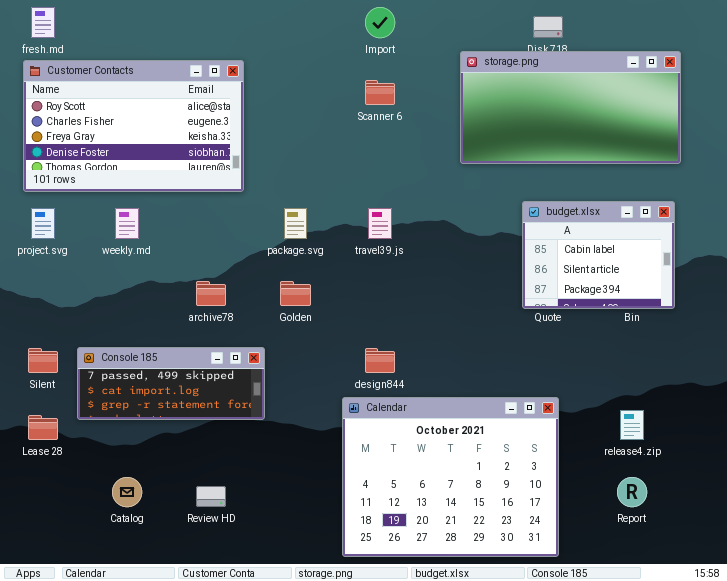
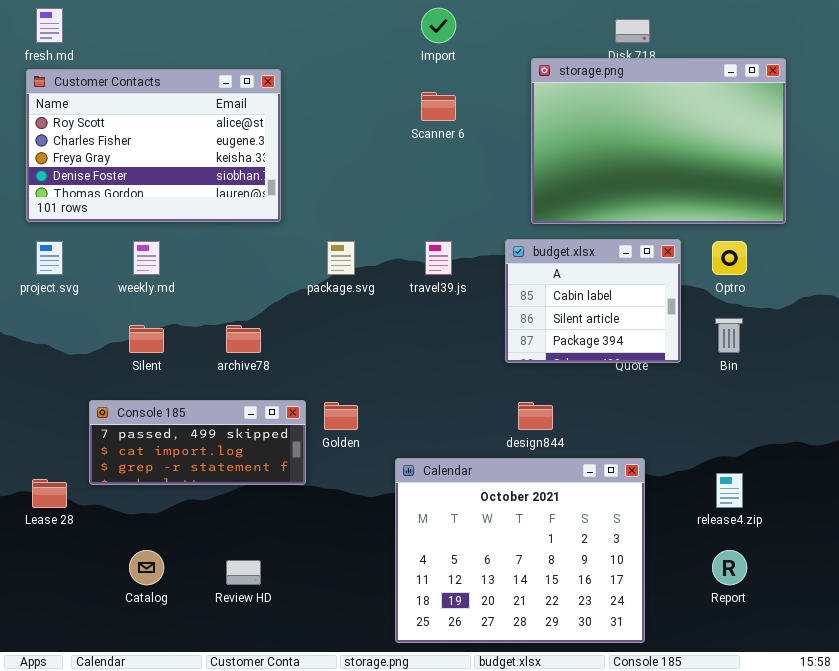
storage.png: [460,51,681,164] -> [531,58,786,224], resized
budget.xlsx: [522,201,675,309] -> [505,239,681,363], moved
Golden: [280,281,311,306] -> [324,402,358,430], moved
Silent: [28,348,58,373] -> [129,325,164,353], moved
design844: [365,348,395,373] -> [518,402,553,430], moved

